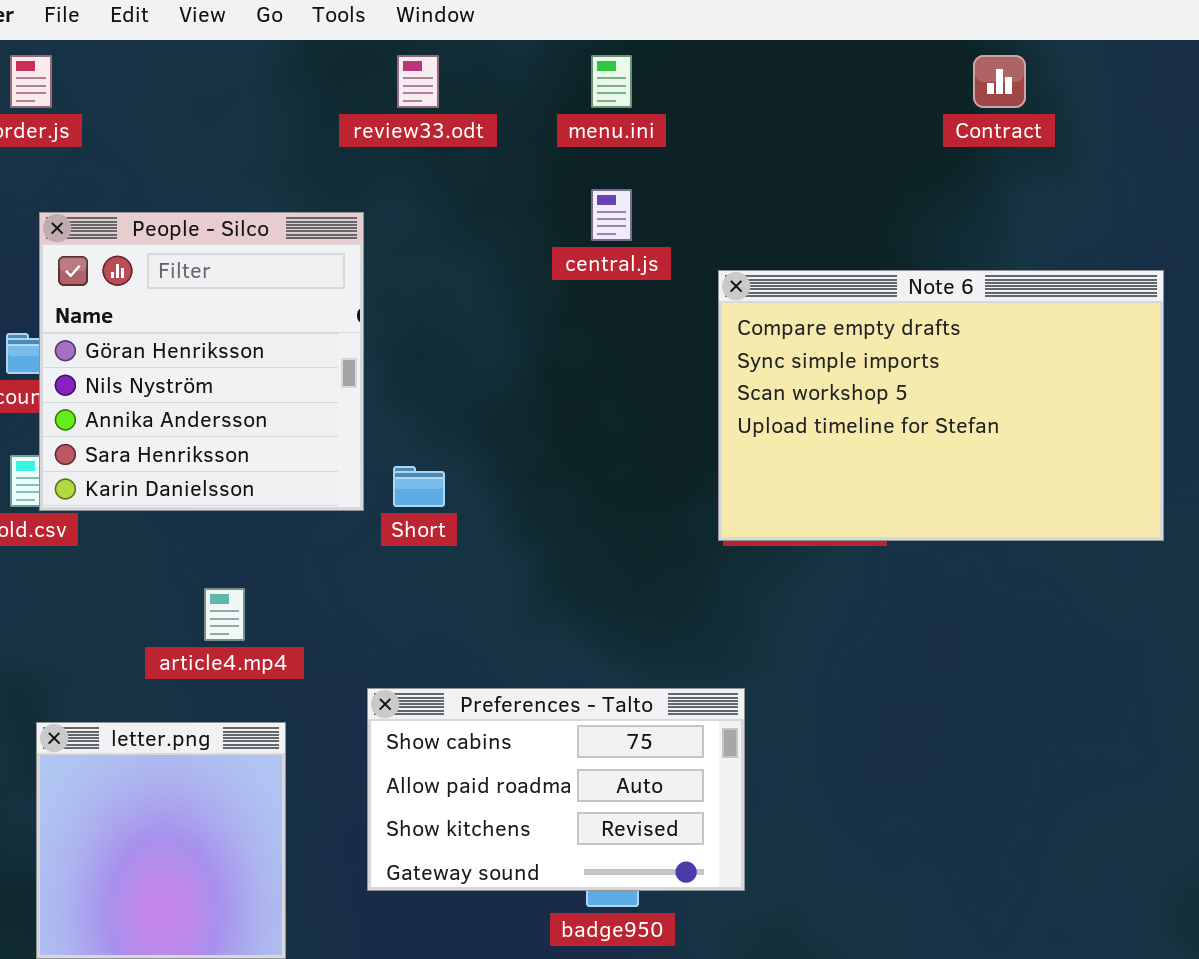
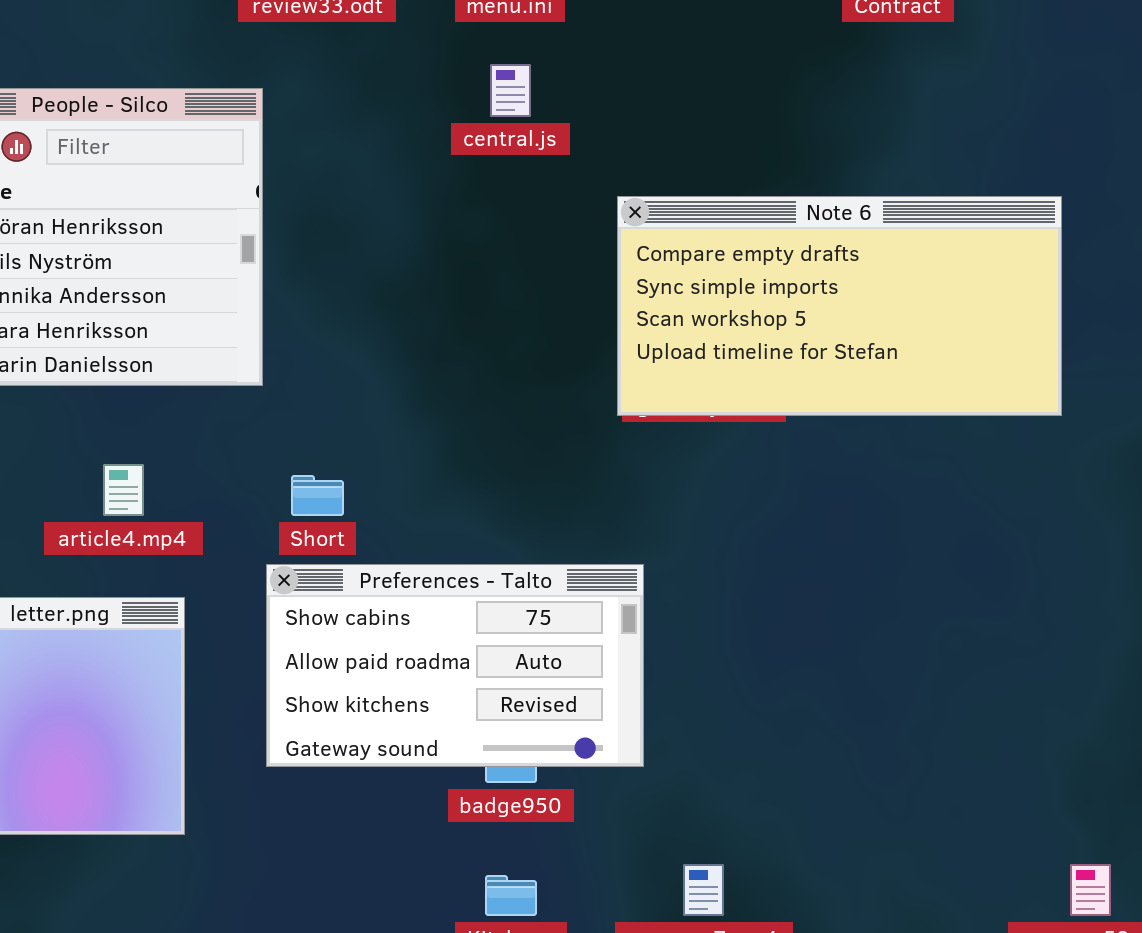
Note 6: [718,270,1164,541] -> [617,196,1062,416], resized
Short: [393,466,445,507] -> [291,475,344,516], moved

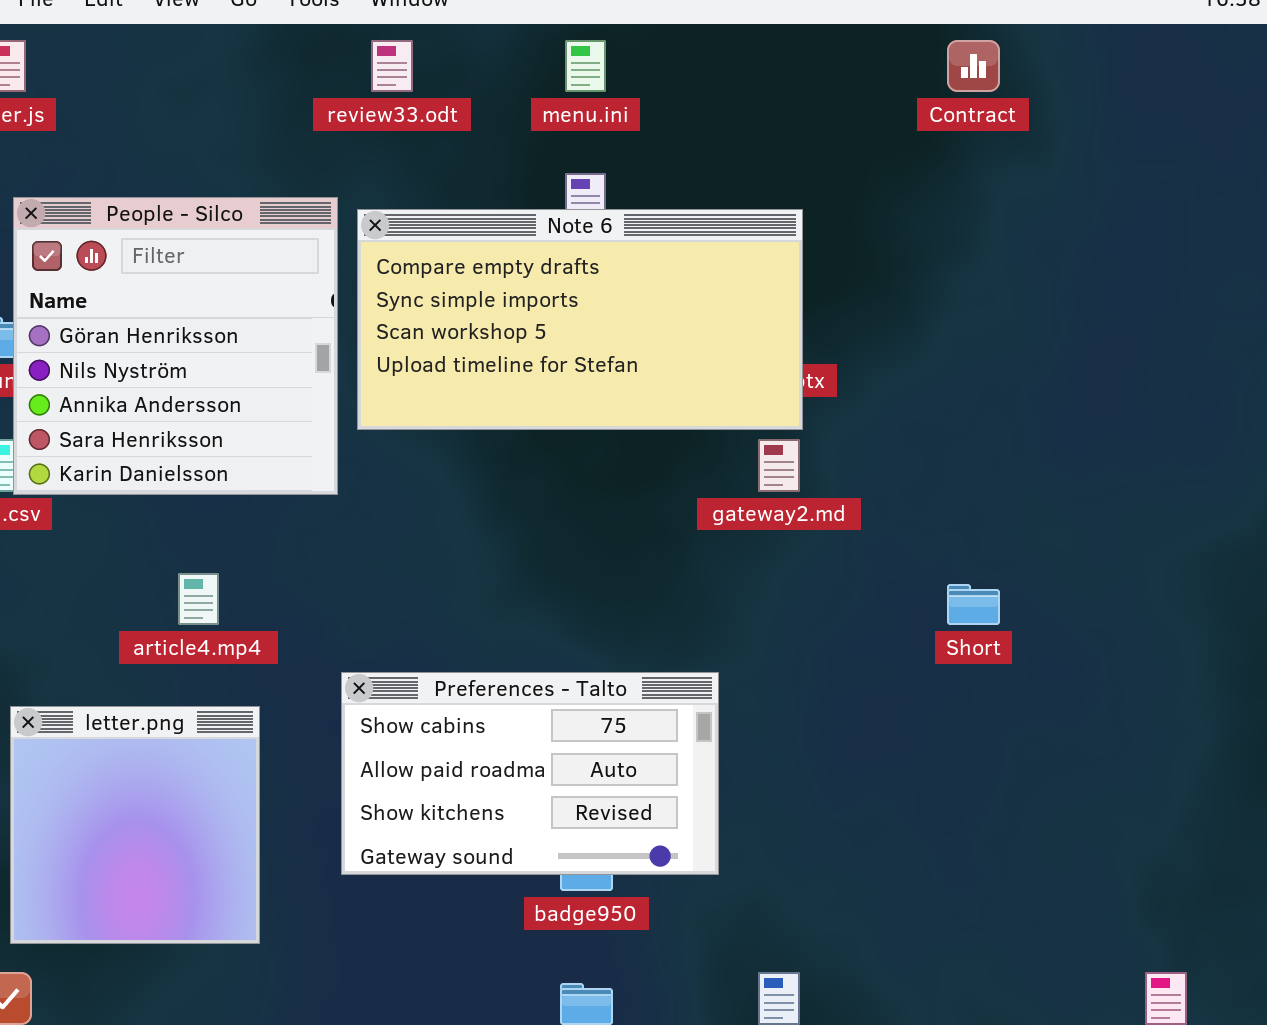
Note 6: [617,196,1062,416] -> [357,209,803,430], moved
Short: [291,475,344,516] -> [947,584,1000,625], moved

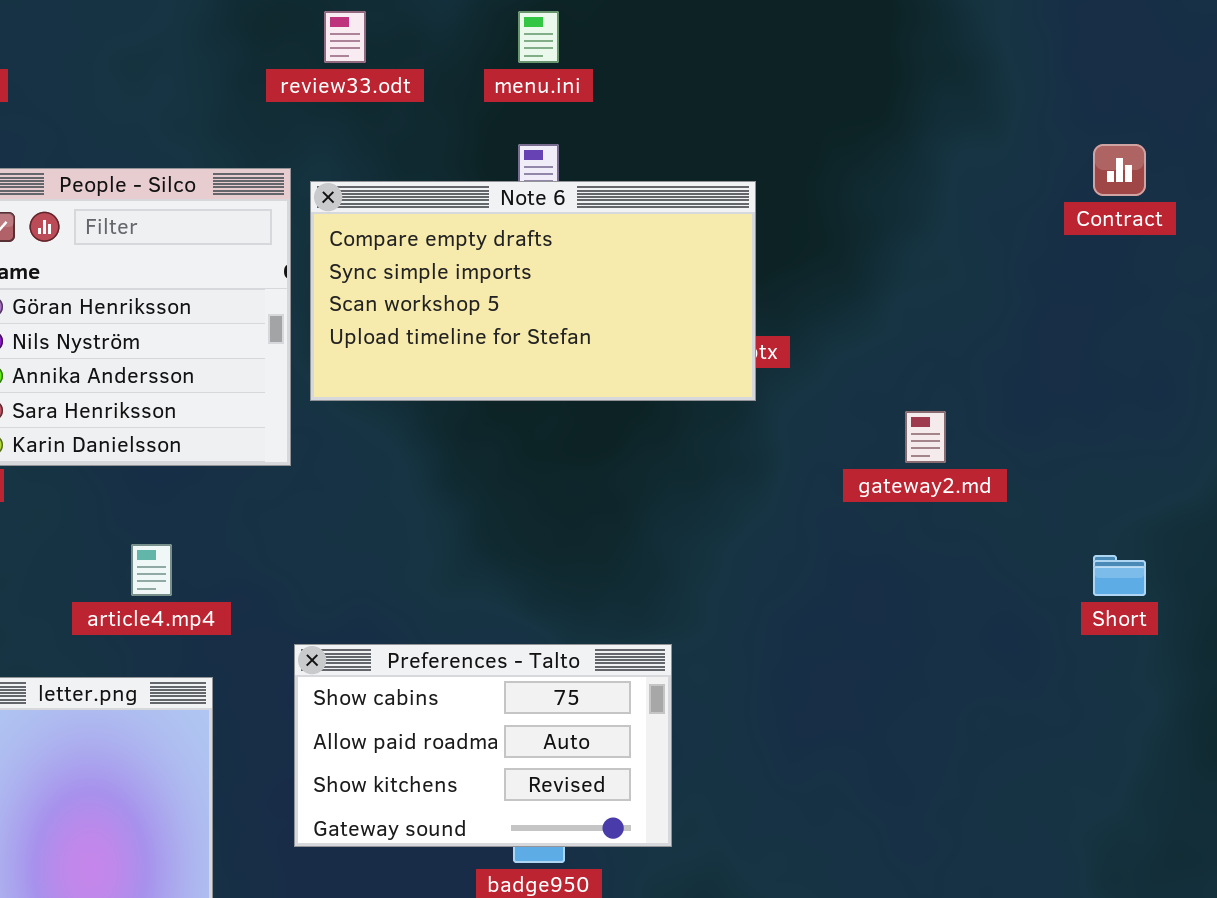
Contract: [947,40,1000,92] -> [1093,144,1146,196], moved
gateway2.md: [758,439,800,492] -> [905,411,946,463], moved
Short: [947,584,1000,625] -> [1093,555,1146,596], moved

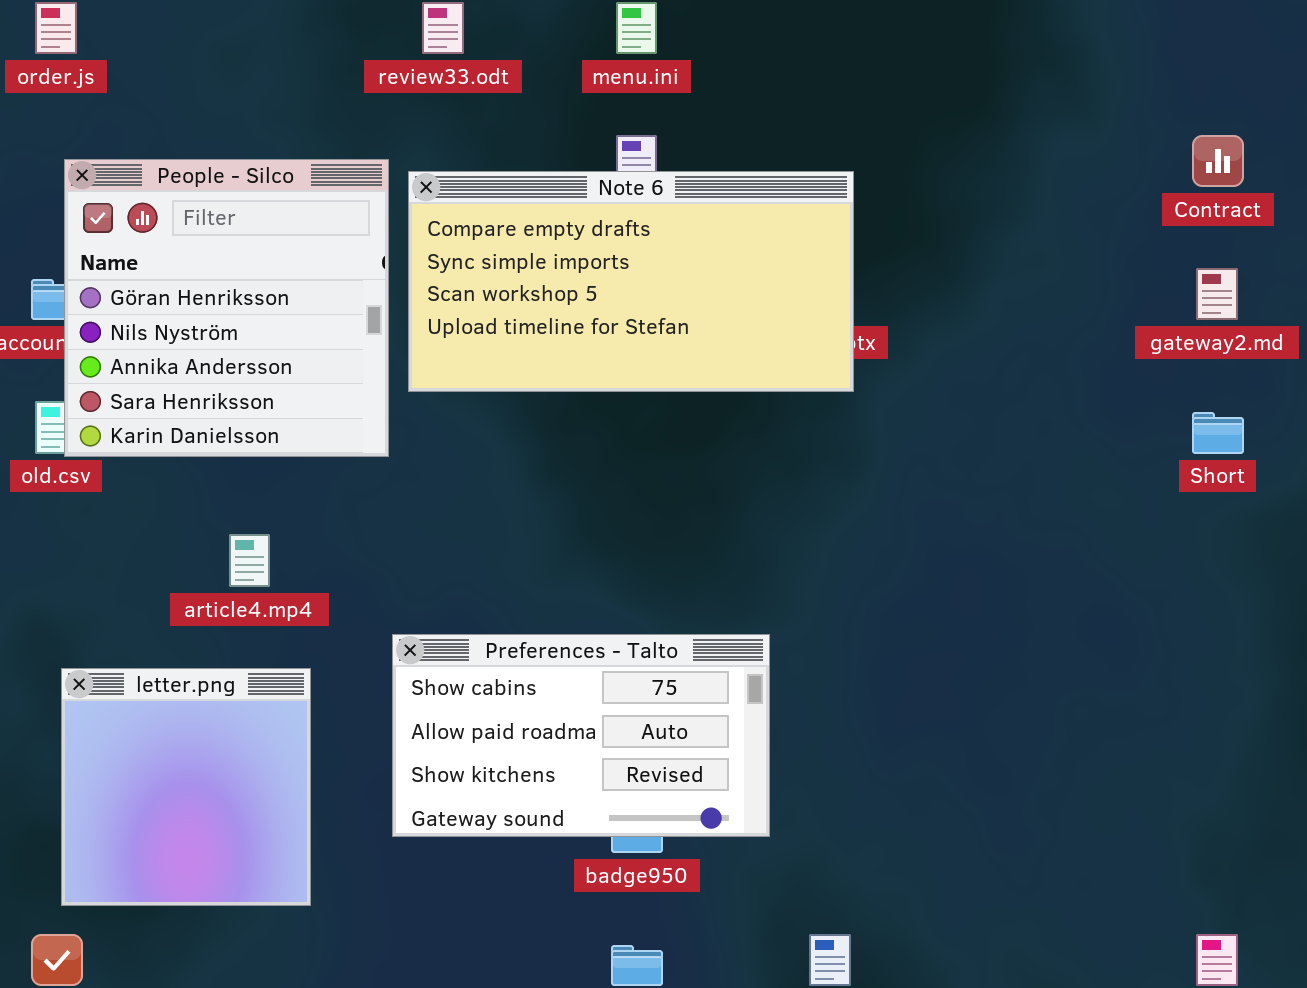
gateway2.md: [905,411,946,463] -> [1196,268,1238,320], moved
Short: [1093,555,1146,596] -> [1192,412,1244,454], moved

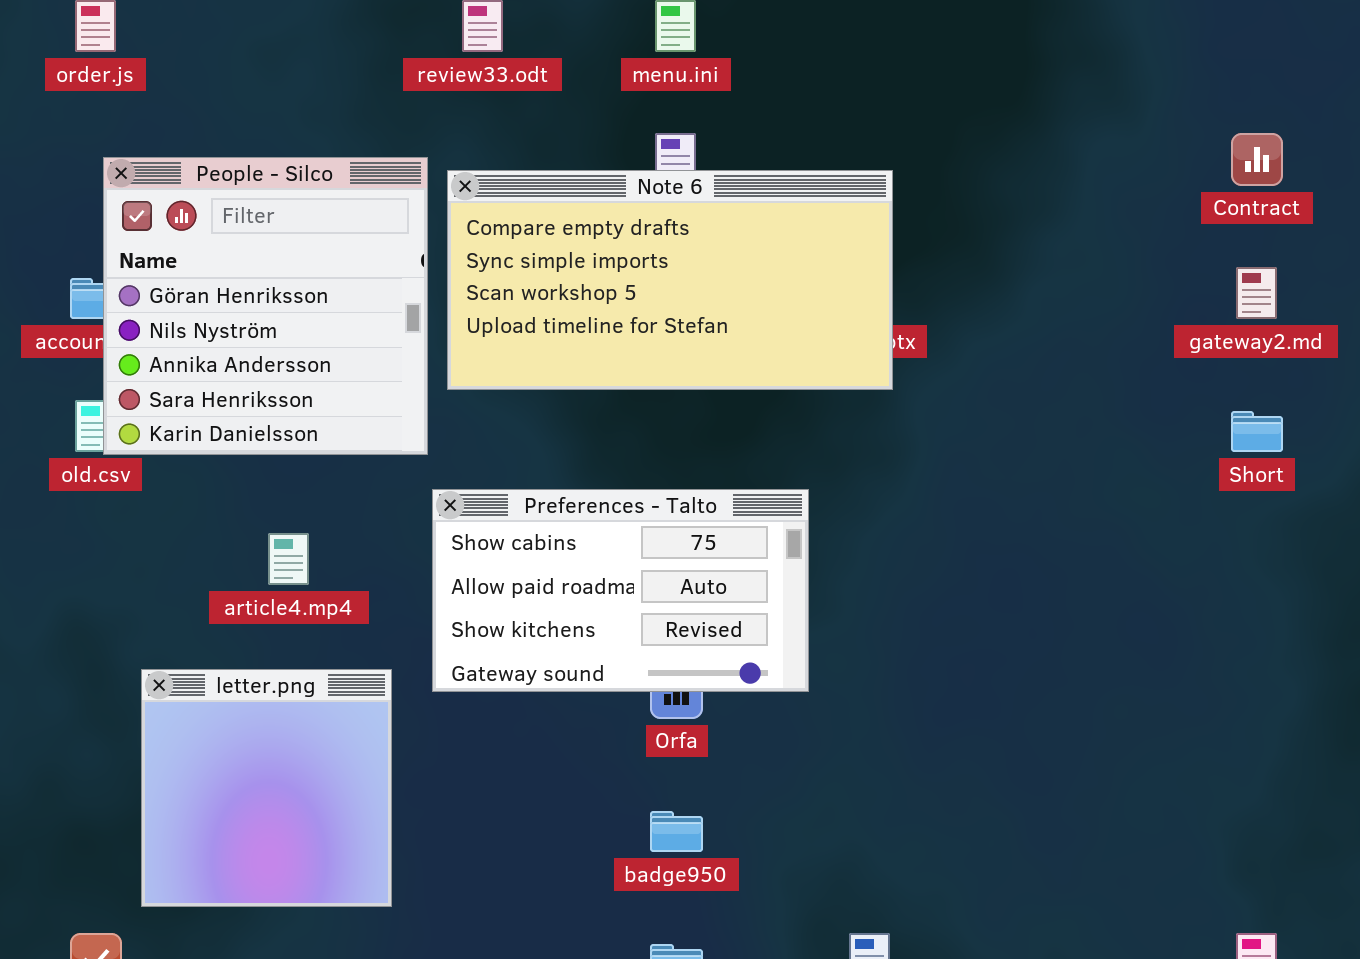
Preferences - Talto: [392,634,770,837] -> [432,489,809,692], moved
letter.png: [61,668,311,906] -> [141,669,392,907], moved

